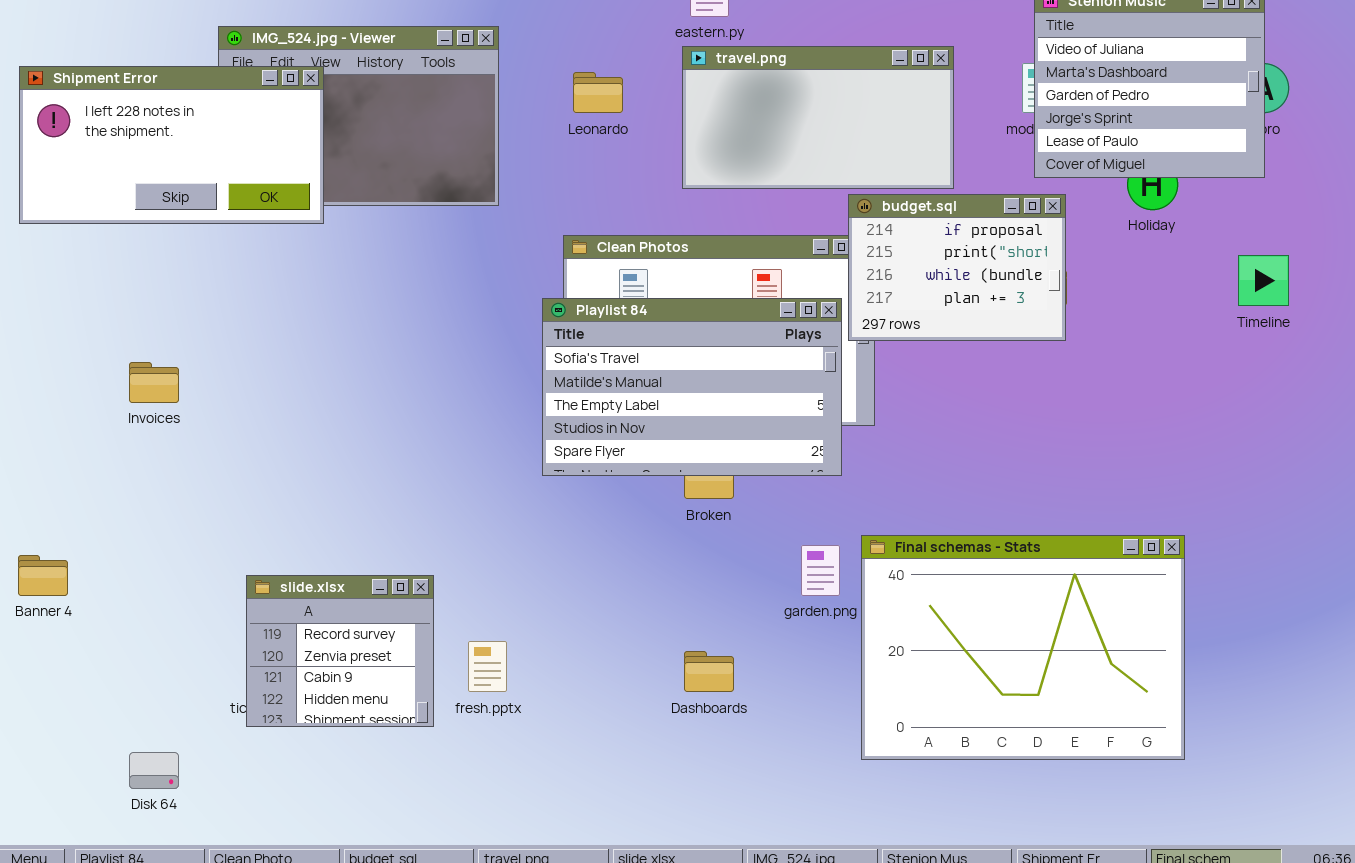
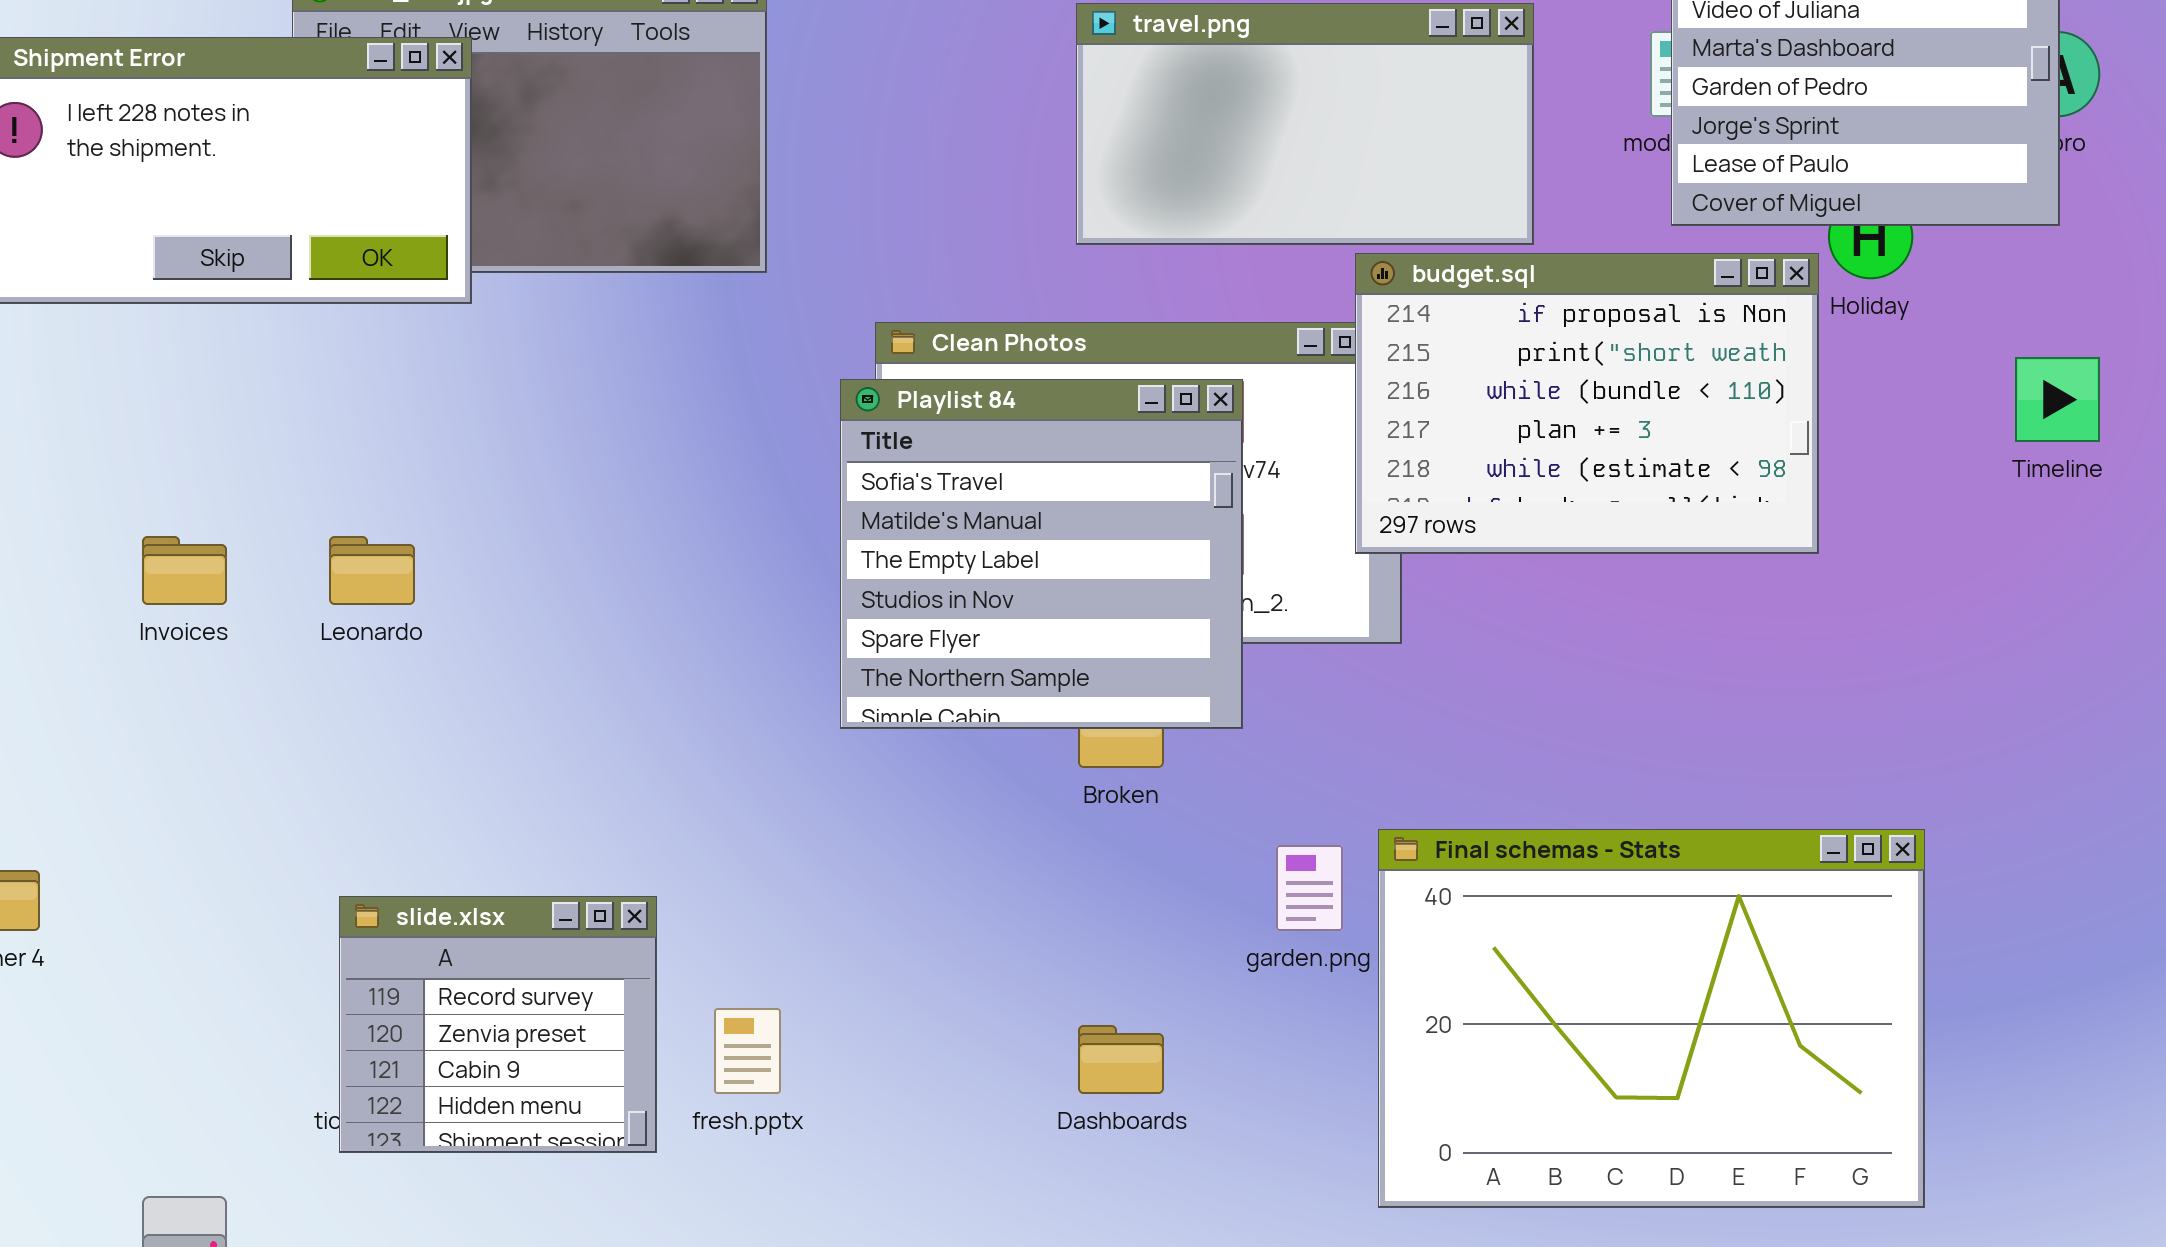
Leonardo: [573,72,623,113] -> [329,536,415,605], moved
budget.sql: [848,194,1066,341] -> [1355,253,1819,554], resized
Playlist 84: [542,298,842,476] -> [840,379,1243,729], resized

